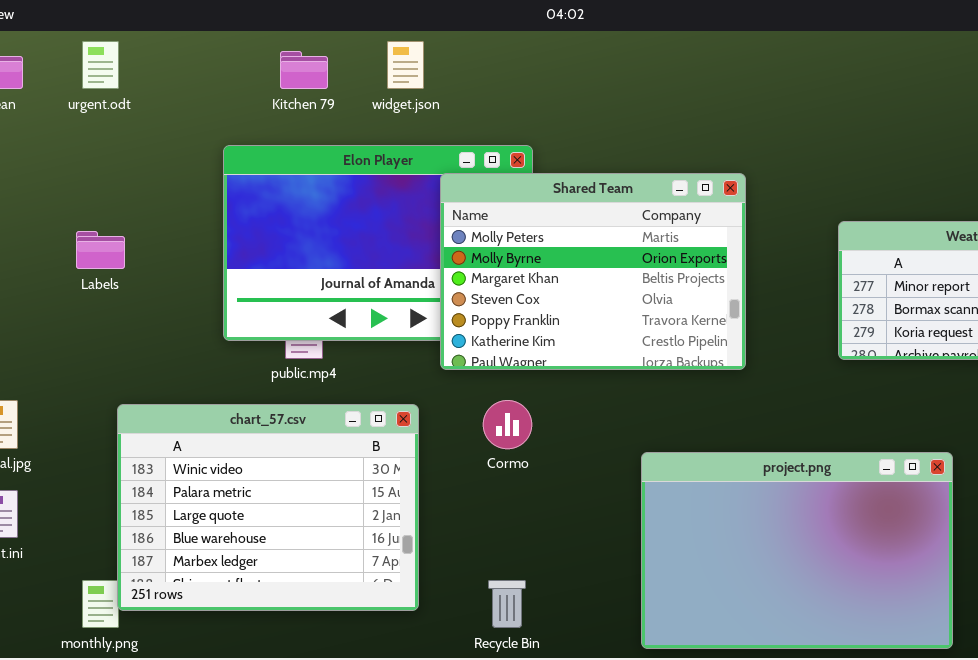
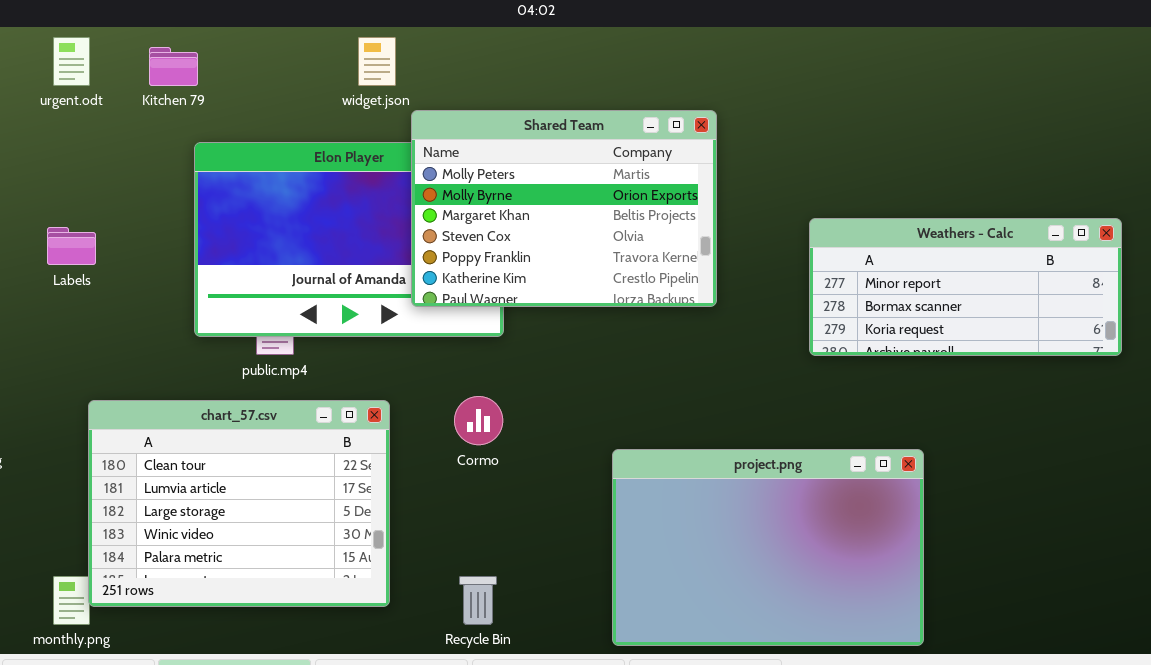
Kitchen 79: [280,51,328,89] -> [149,47,198,86], moved
Shared Team: [440,173,746,370] -> [411,110,717,307], moved
chart_57.csv: [117,404,419,611] -> [88,400,390,607], scrolled up 3 rows

